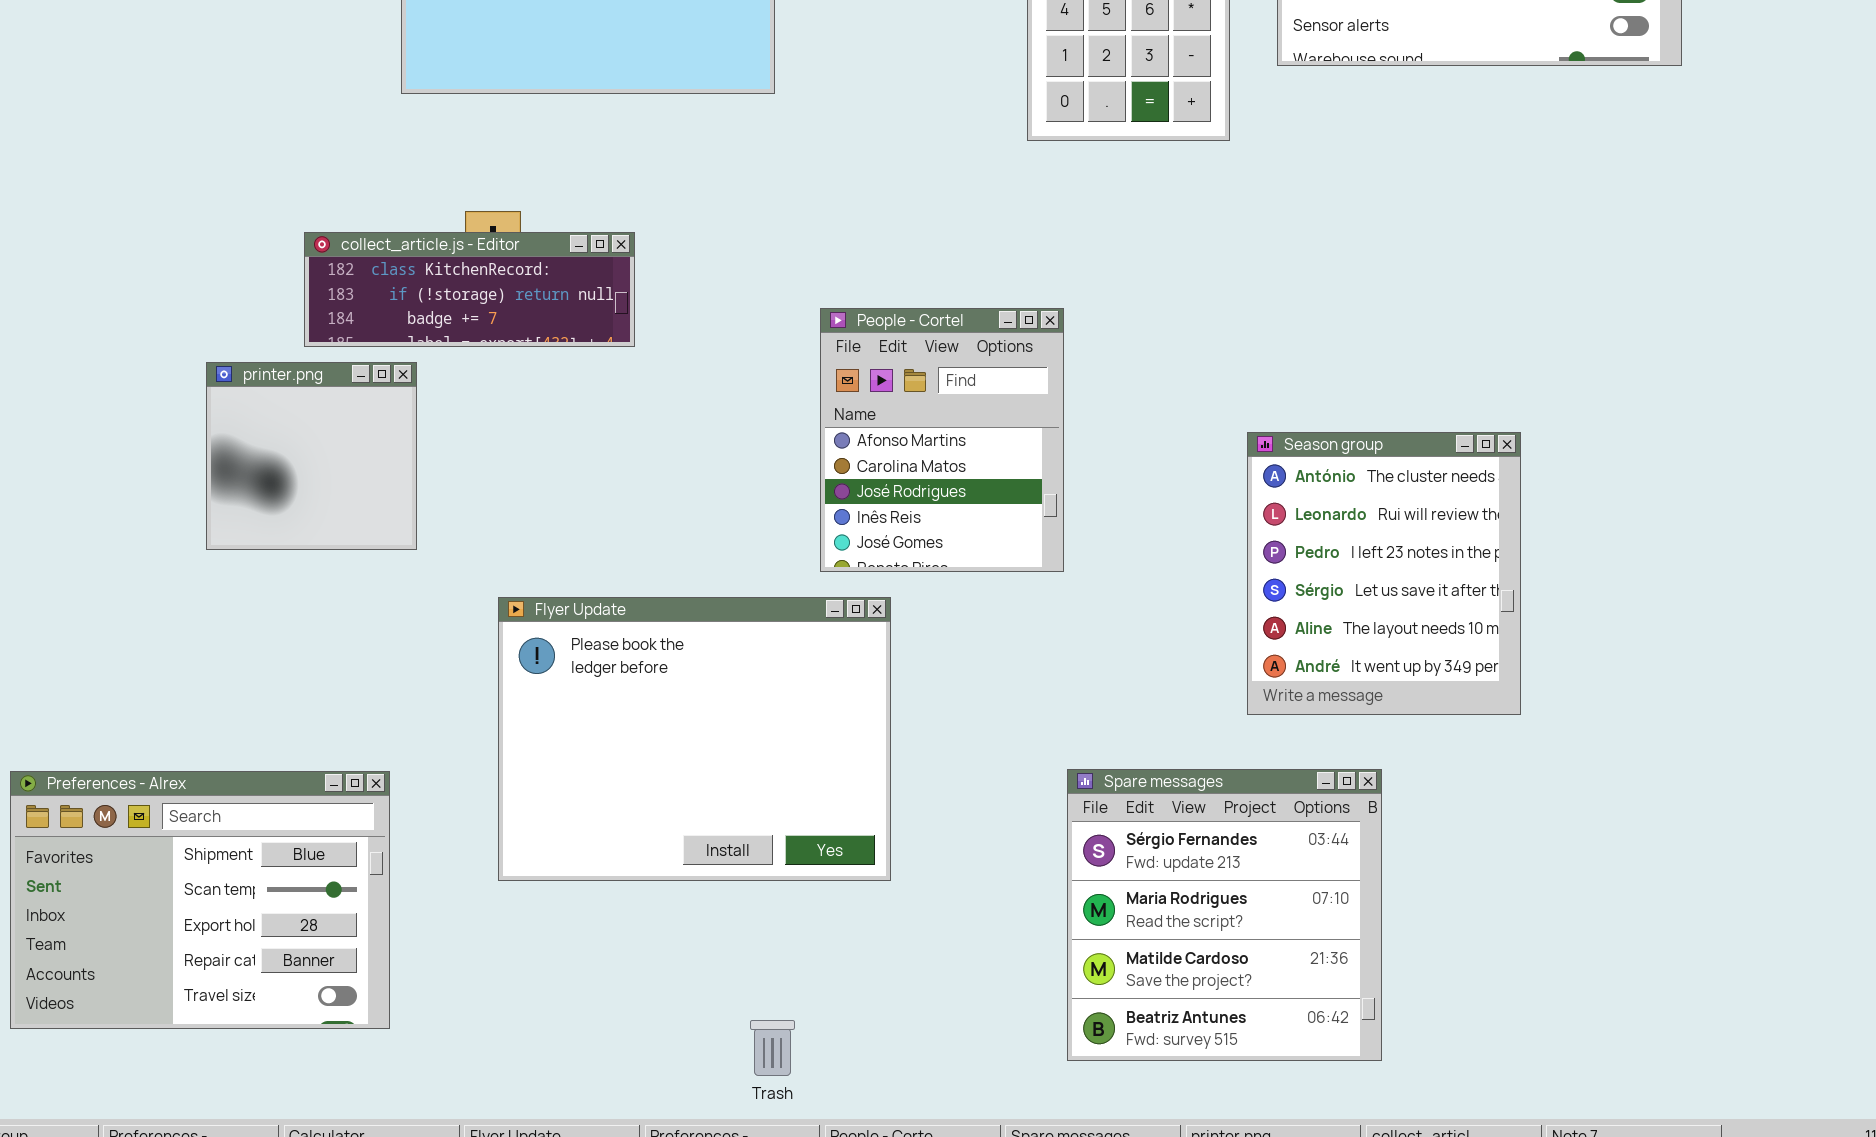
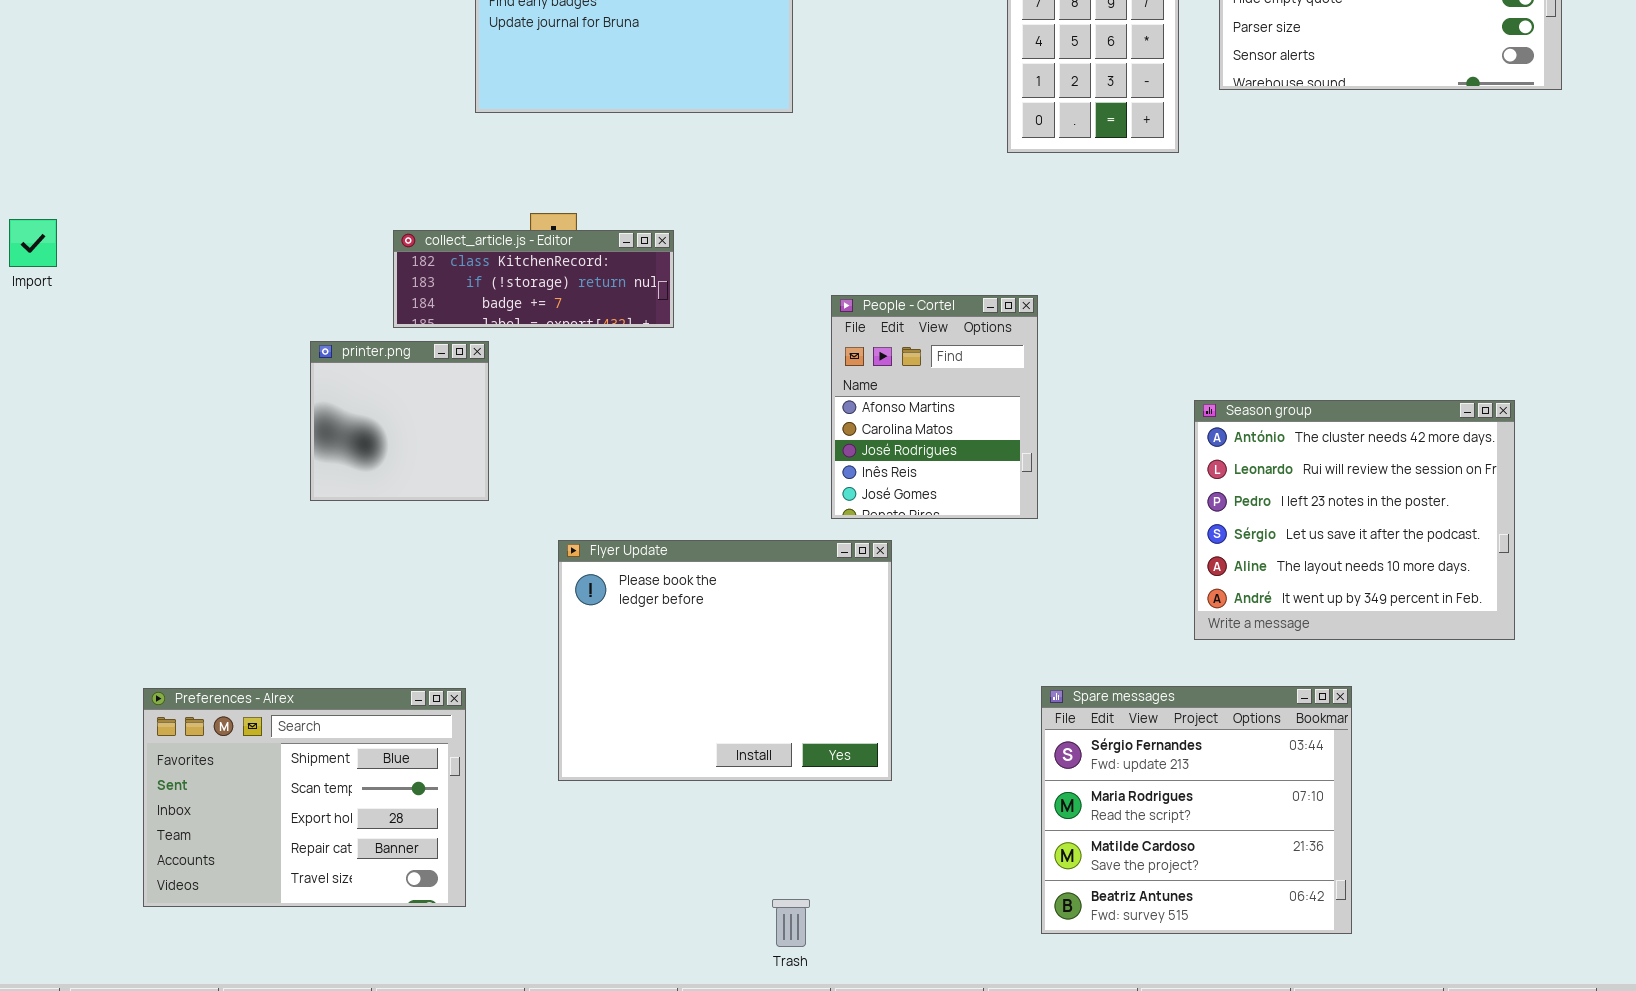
Season group: [1247,432,1521,715] -> [1194,400,1515,640], resized
Spare messages: [1067,769,1382,1061] -> [1041,686,1352,934], resized

